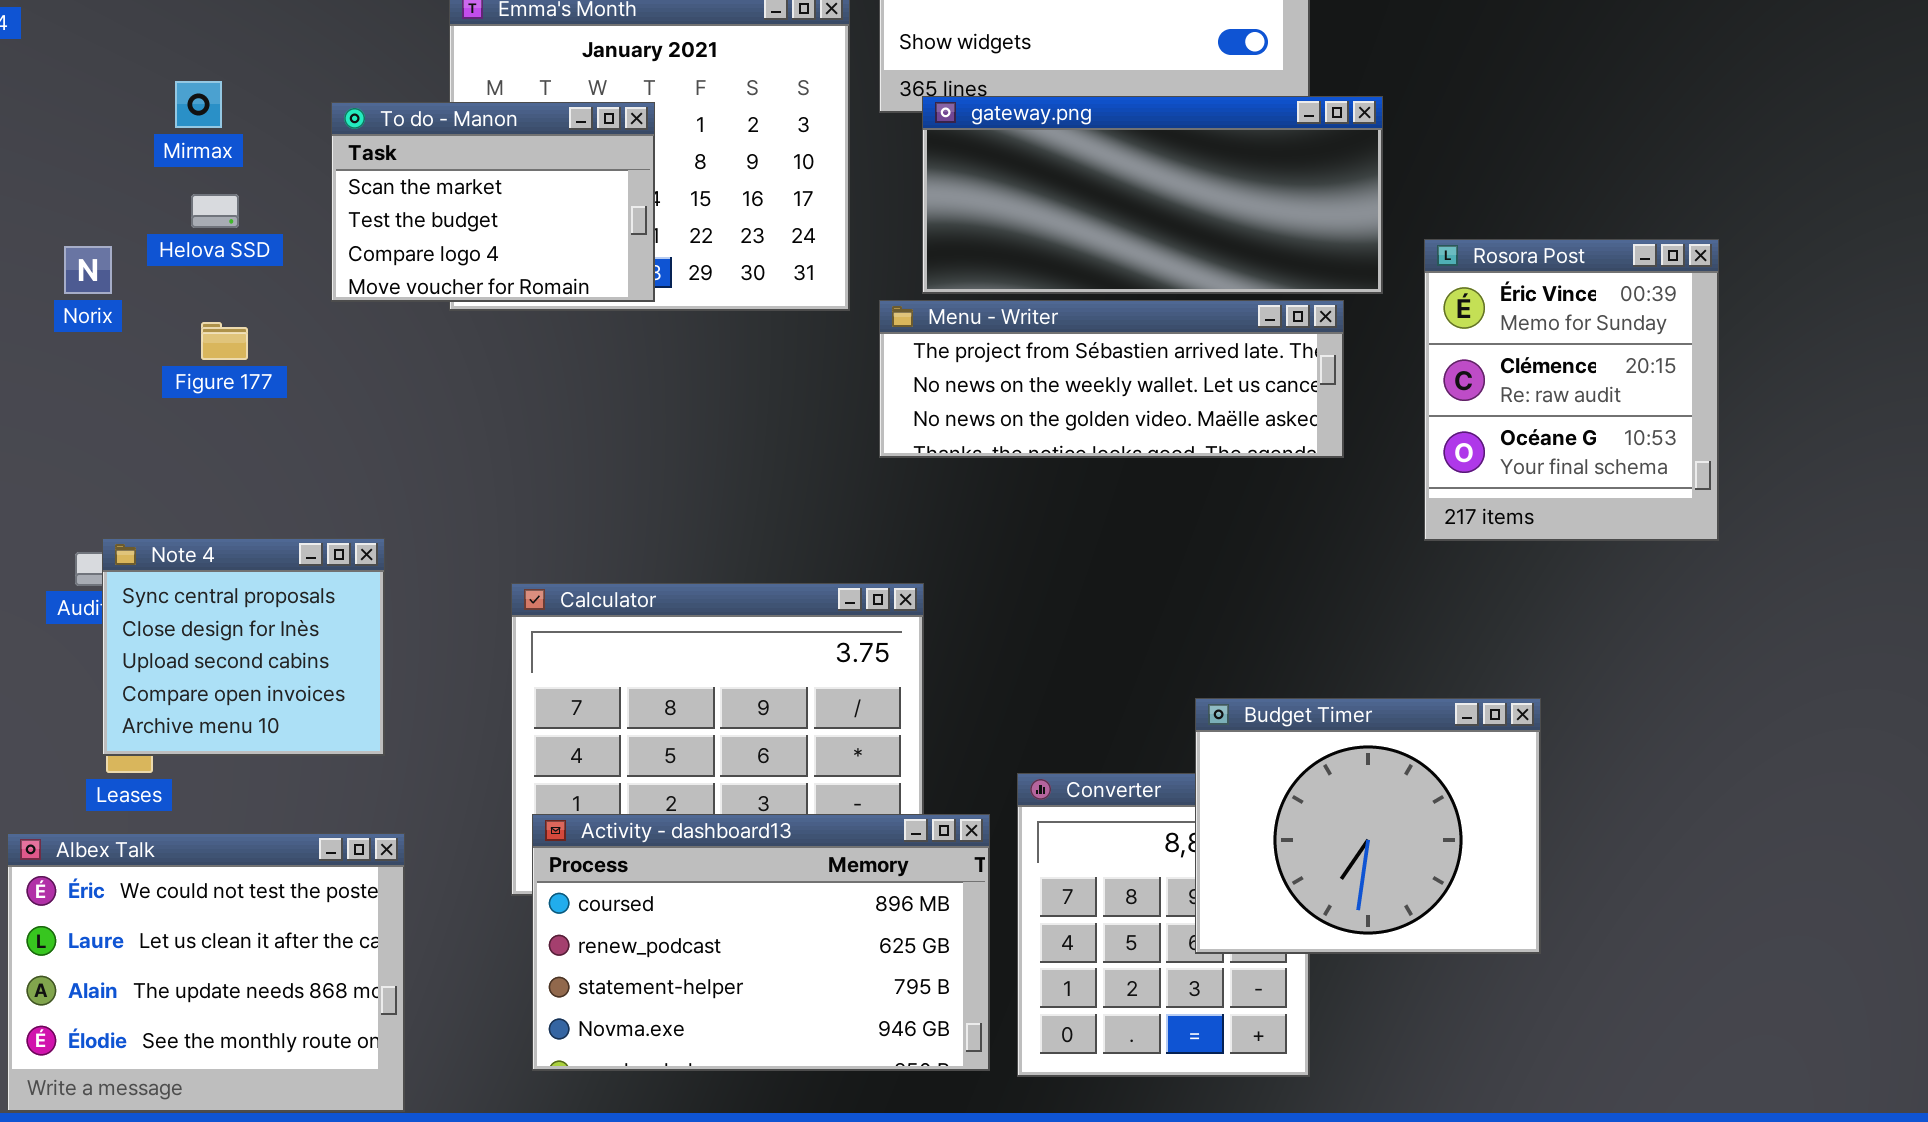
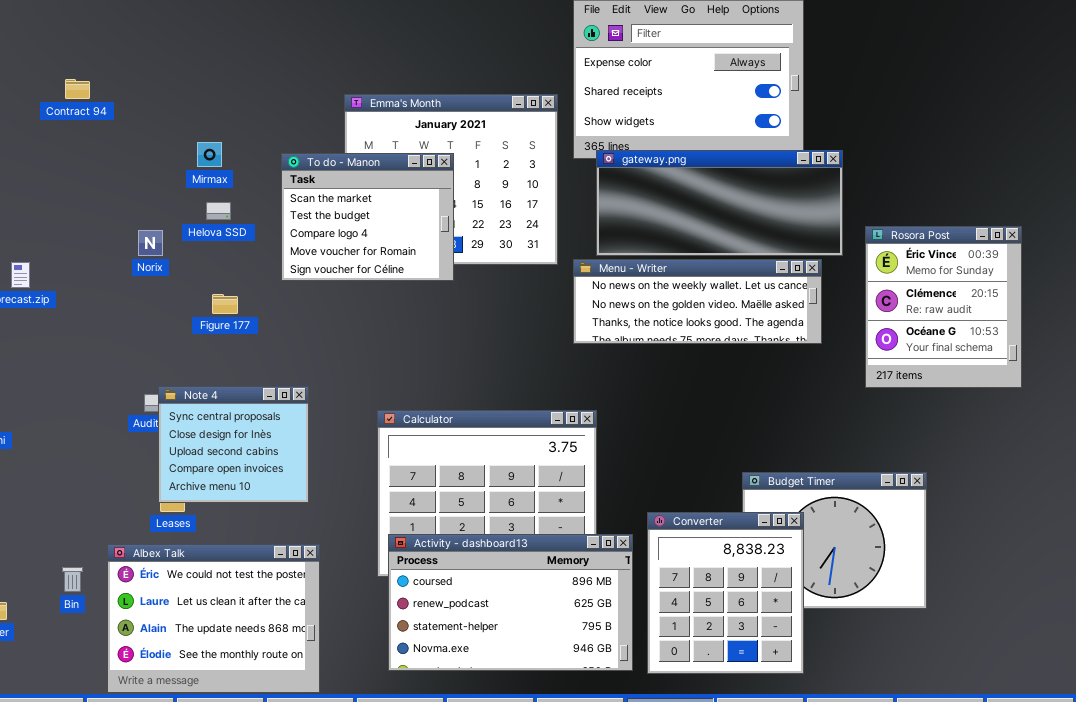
To do - Manon: [331,102,655,302] -> [281,153,454,281], resized
Menu - Writer: [879,300,1344,458] -> [573,259,822,344], scrolled down 1 row
Figure 177: [201,322,248,360] -> [212,294,238,314], moved
Converter: [1017,773,1310,1077] -> [647,512,804,674], raised

